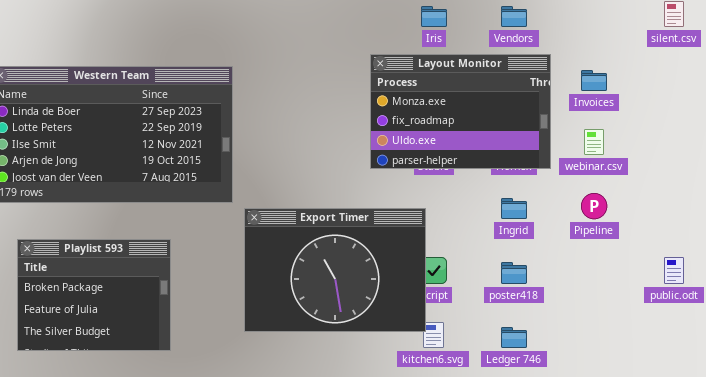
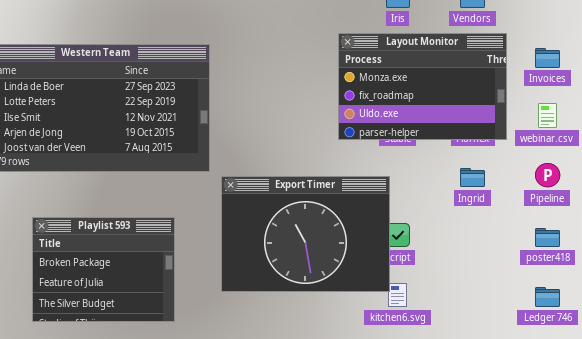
Playlist 593: [17,239,171,351] -> [32,217,175,322], moved
poster418: [501,262,527,284] -> [535,228,560,247], moved
Ledger 746: [501,327,527,348] -> [535,287,560,307], moved

